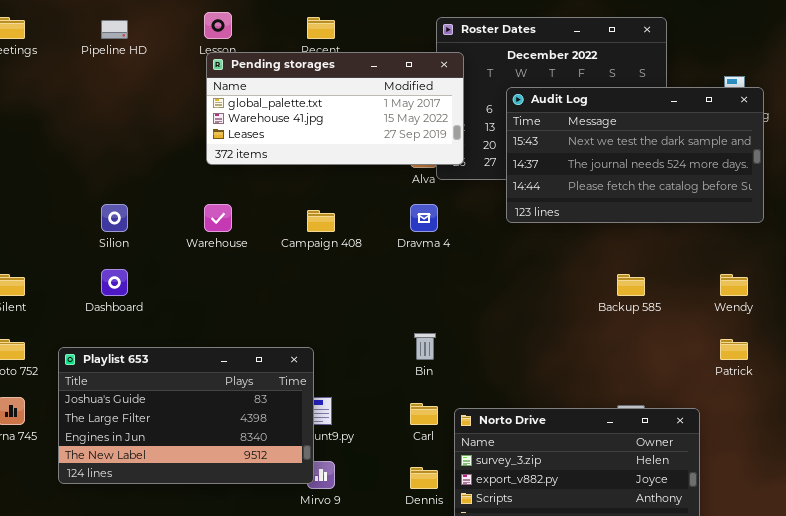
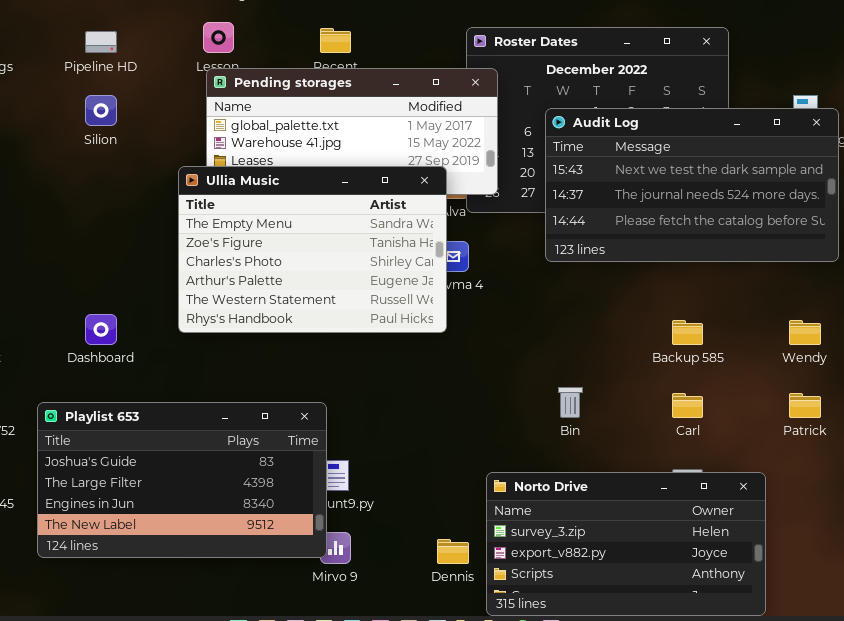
Ullia Music: none -> [178,166,447,333], opened
Silion: [101,204,128,232] -> [85,95,117,126], moved
Bin: [414,333,436,360] -> [558,387,583,418], moved
Carl: [410,403,438,425] -> [672,393,703,418], moved

